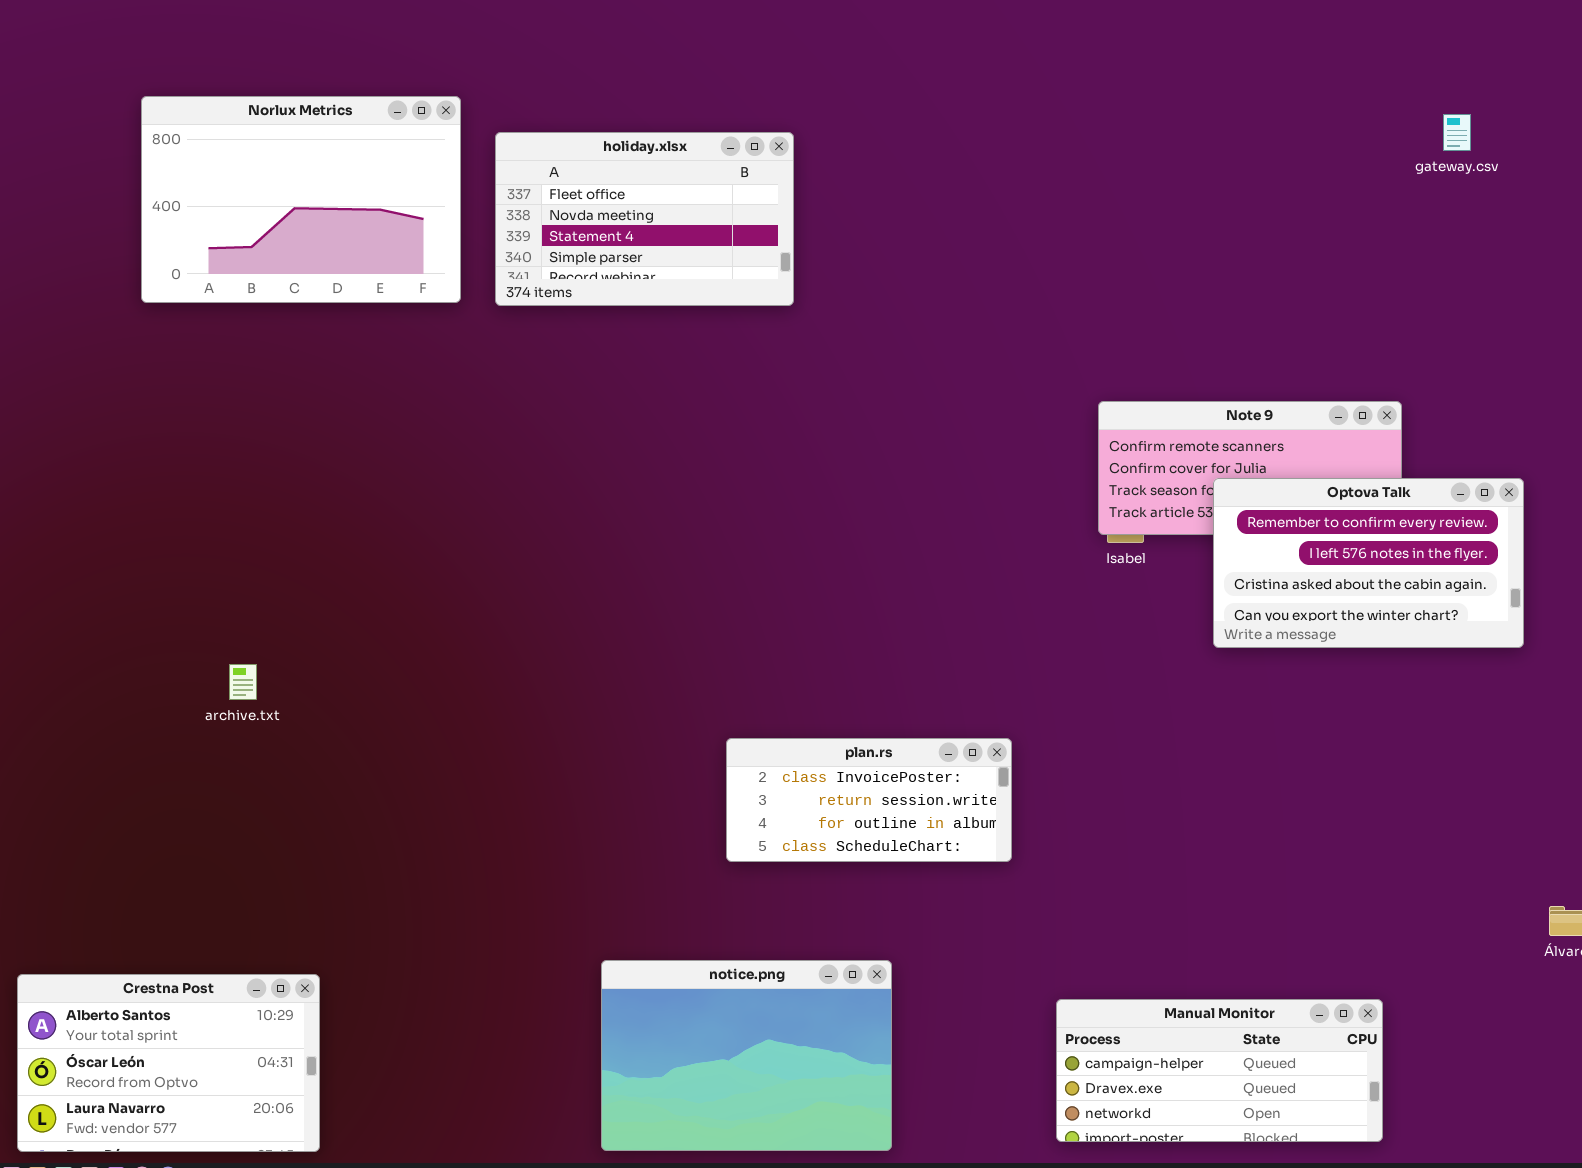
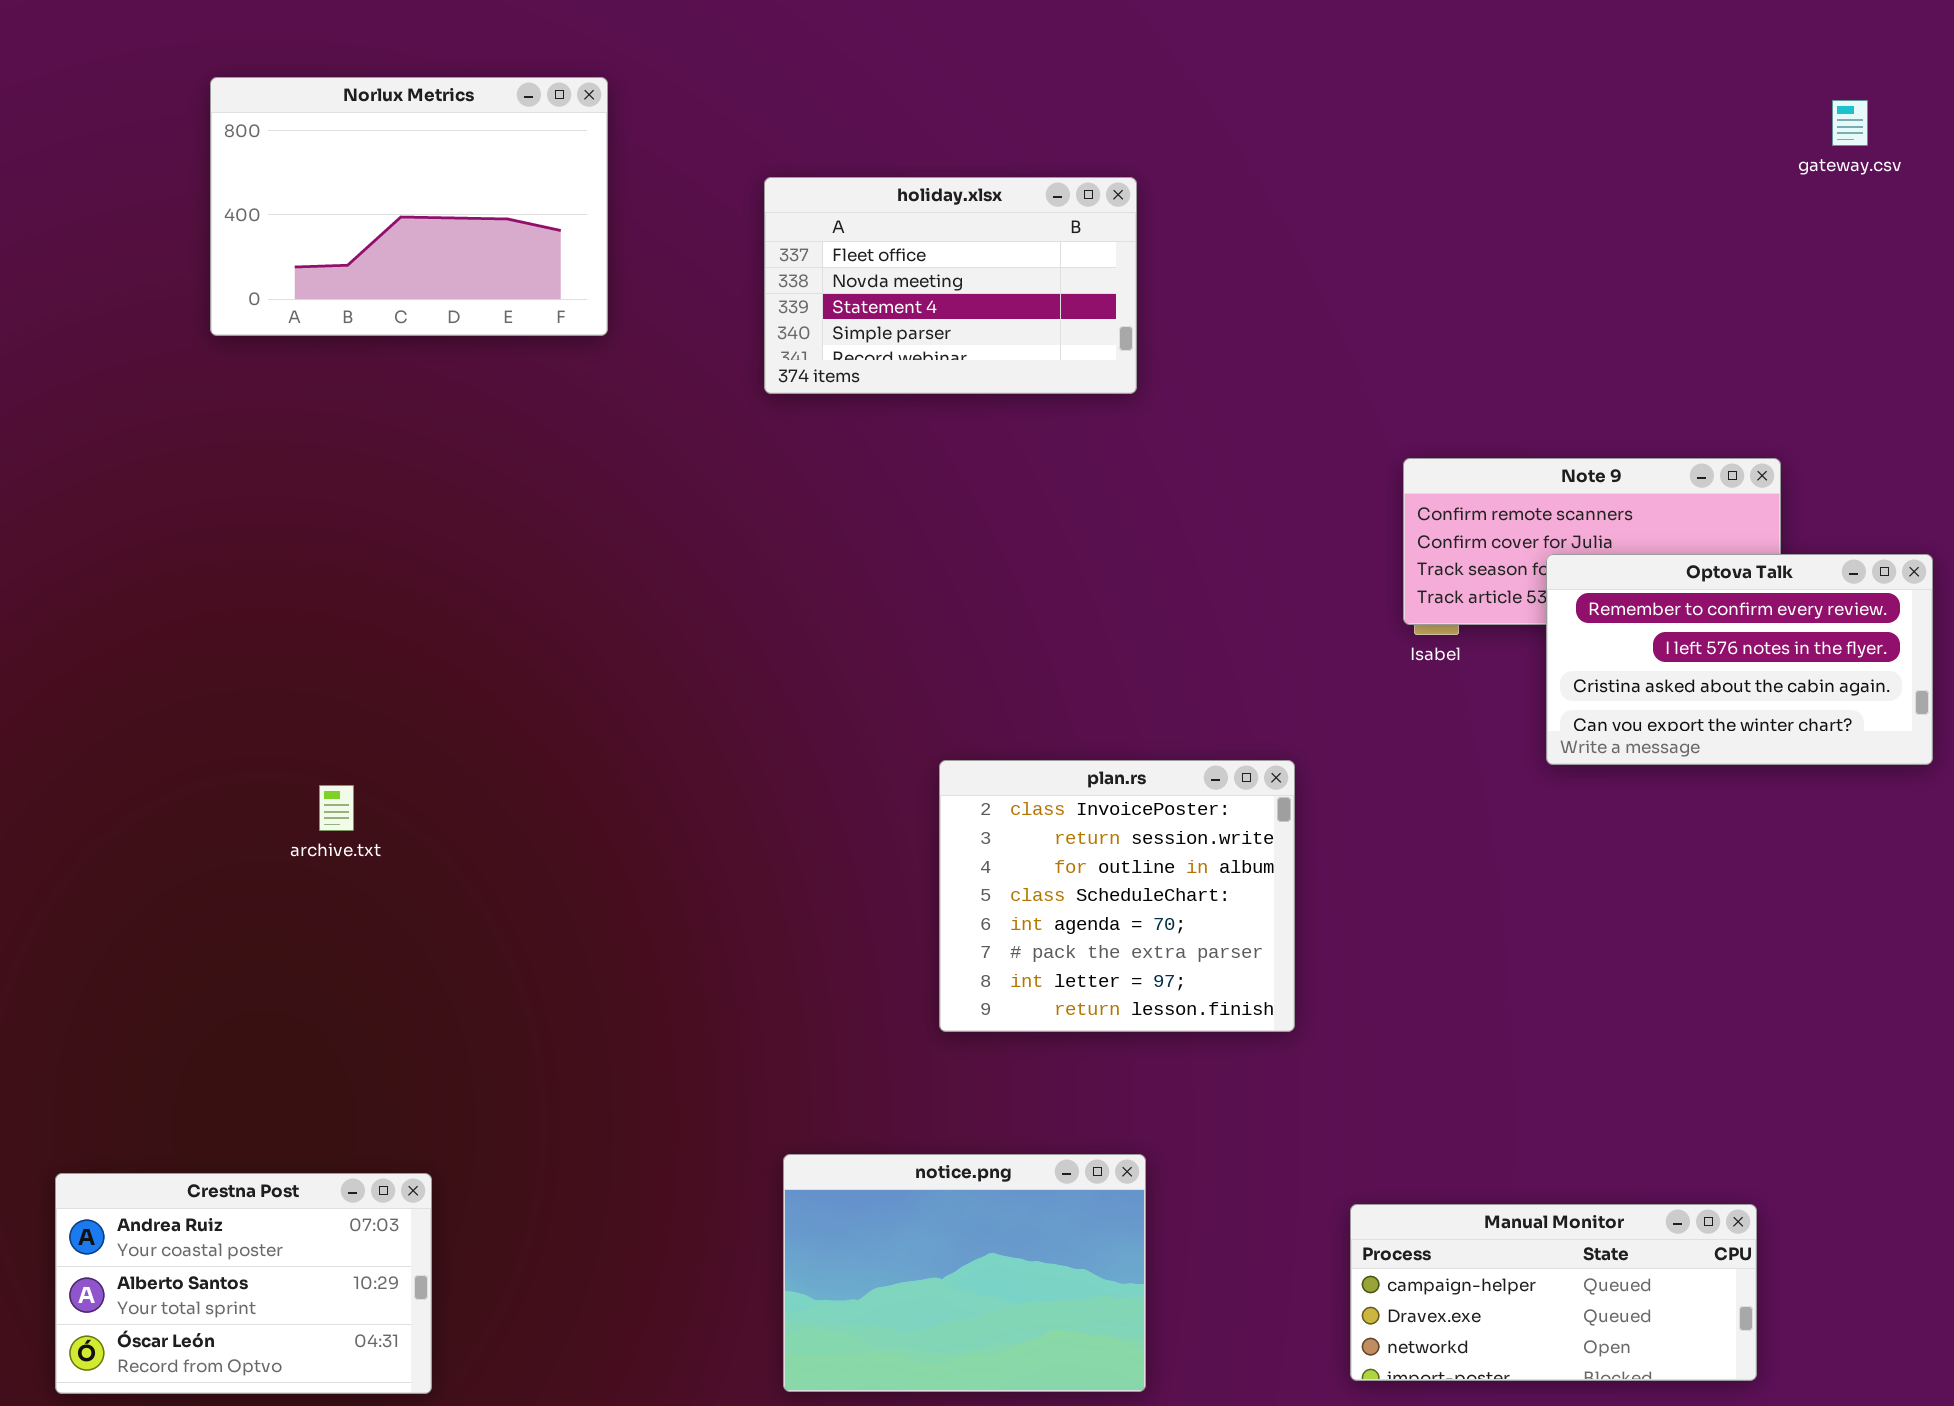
holiday.xlsx: [495,132,794,306] -> [764,177,1137,394], moved
plan.rs: [726,738,1012,862] -> [939,760,1295,1032], resized
Crestna Post: [17,974,320,1152] -> [55,1173,432,1394], scrolled up 1 row

